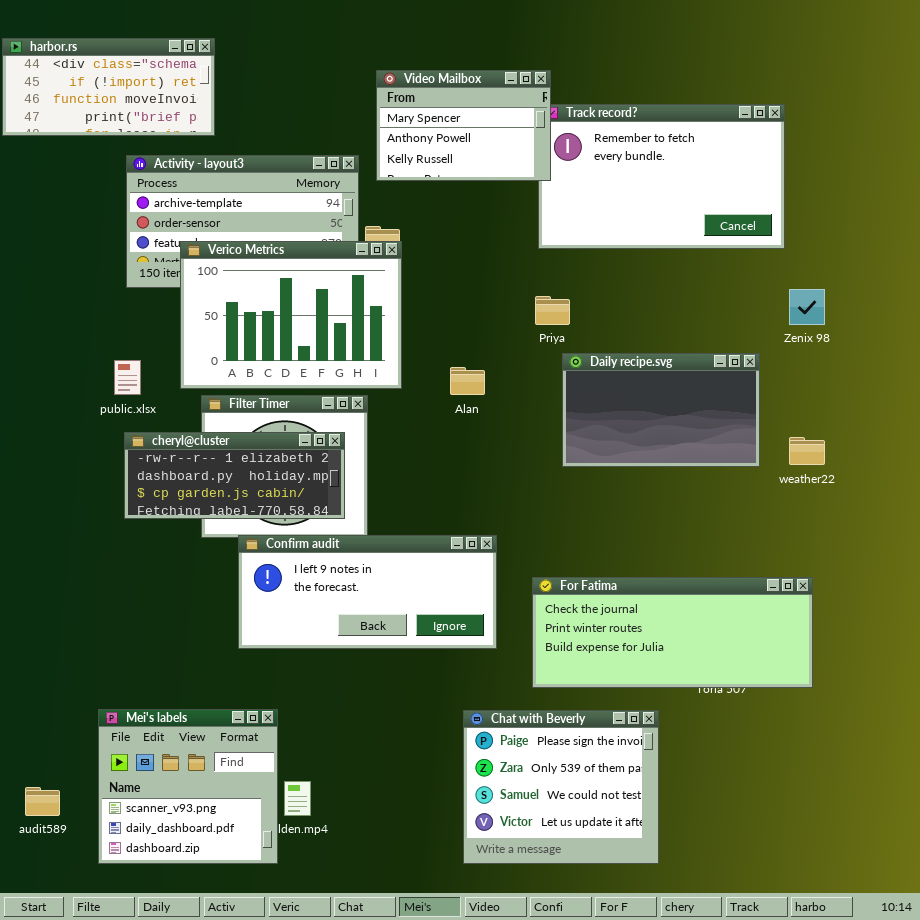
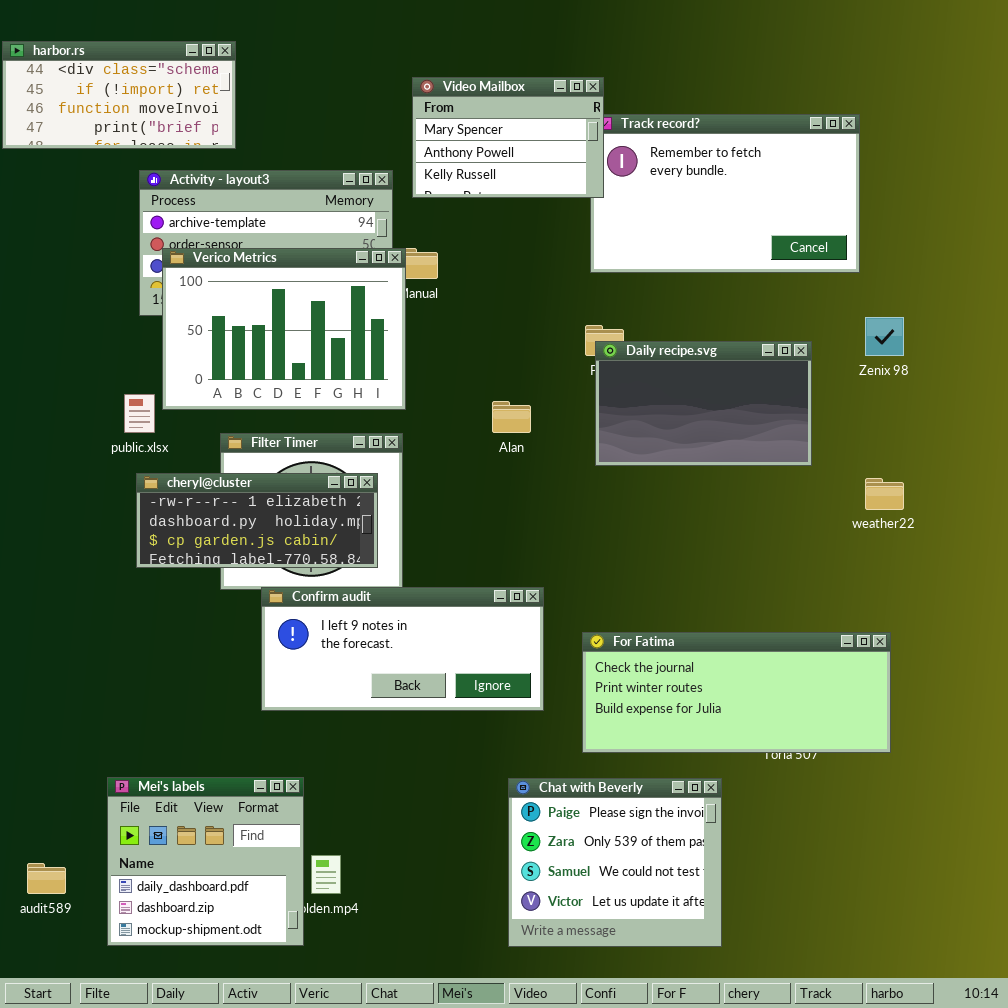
Verico Metrics: [180,241,402,389] -> [162,248,406,410], moved
Daily recipe.svg: [562,353,760,467] -> [595,341,812,466], moved
Mei's labels: [98,709,278,864] -> [107,777,304,946], scrolled down 1 row

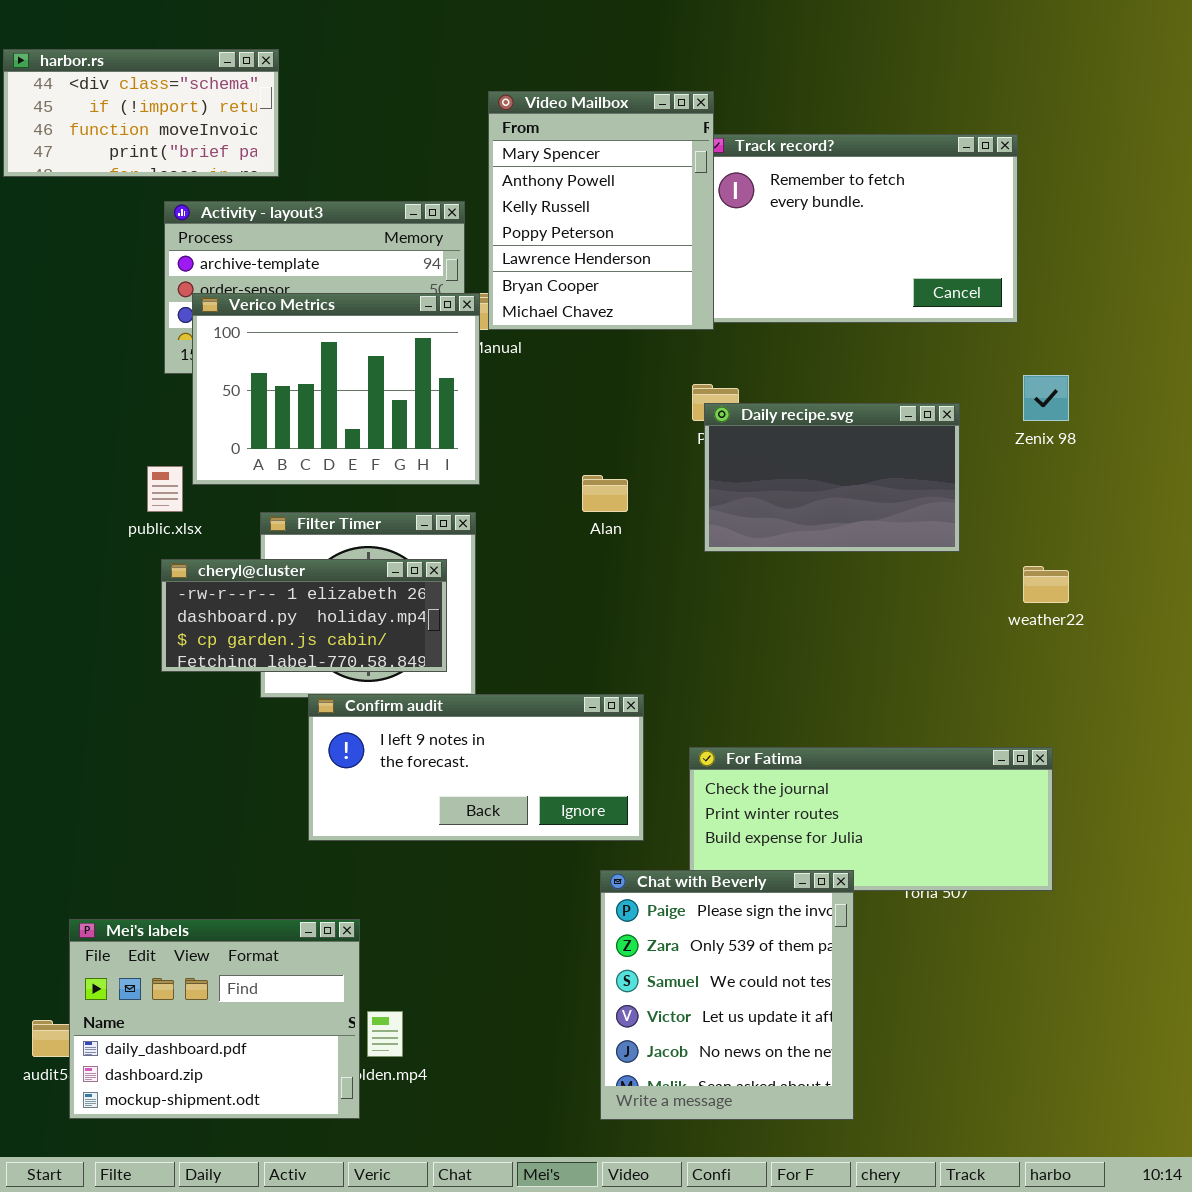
Video Mailbox: [412,77,604,198] -> [488,91,714,330], resized
Mei's labels: [107,777,304,946] -> [69,919,360,1119], resized
Chat with Beverly: [508,778,722,947] -> [600,870,854,1120], resized

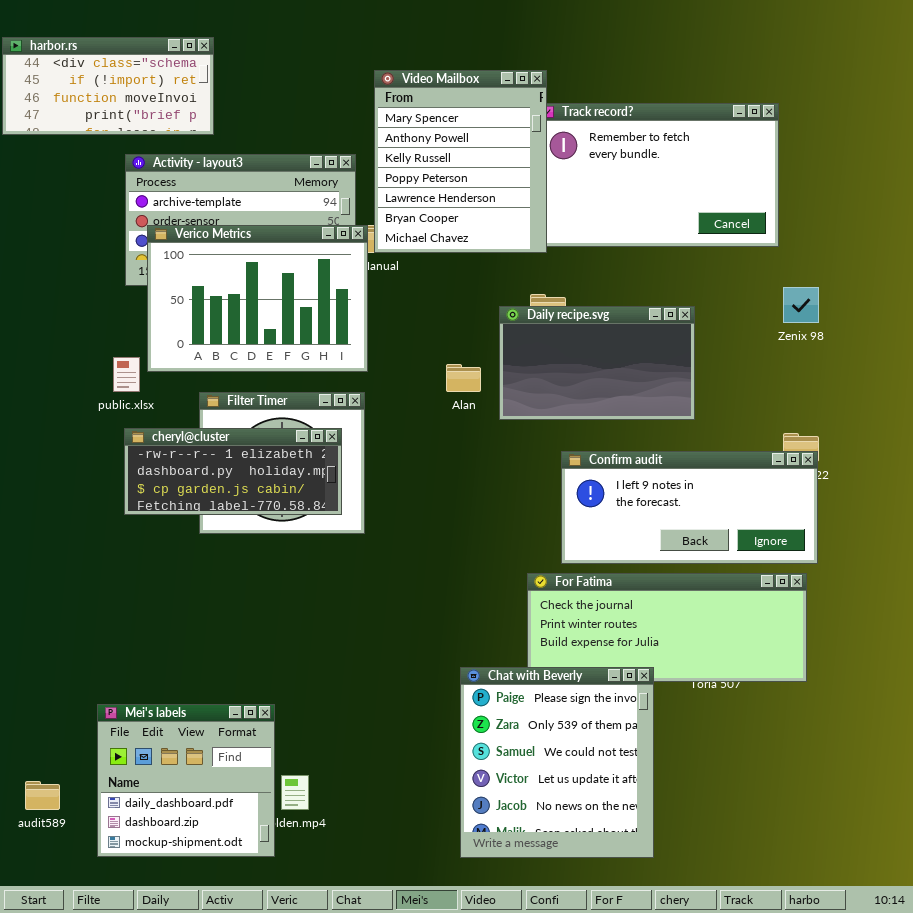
Daily recipe.svg: [704,403,960,552] -> [499,306,695,420], moved
Confirm audit: [308,694,644,841] -> [561,451,818,564], moved
Mei's labels: [69,919,360,1119] -> [97,704,275,857], resized

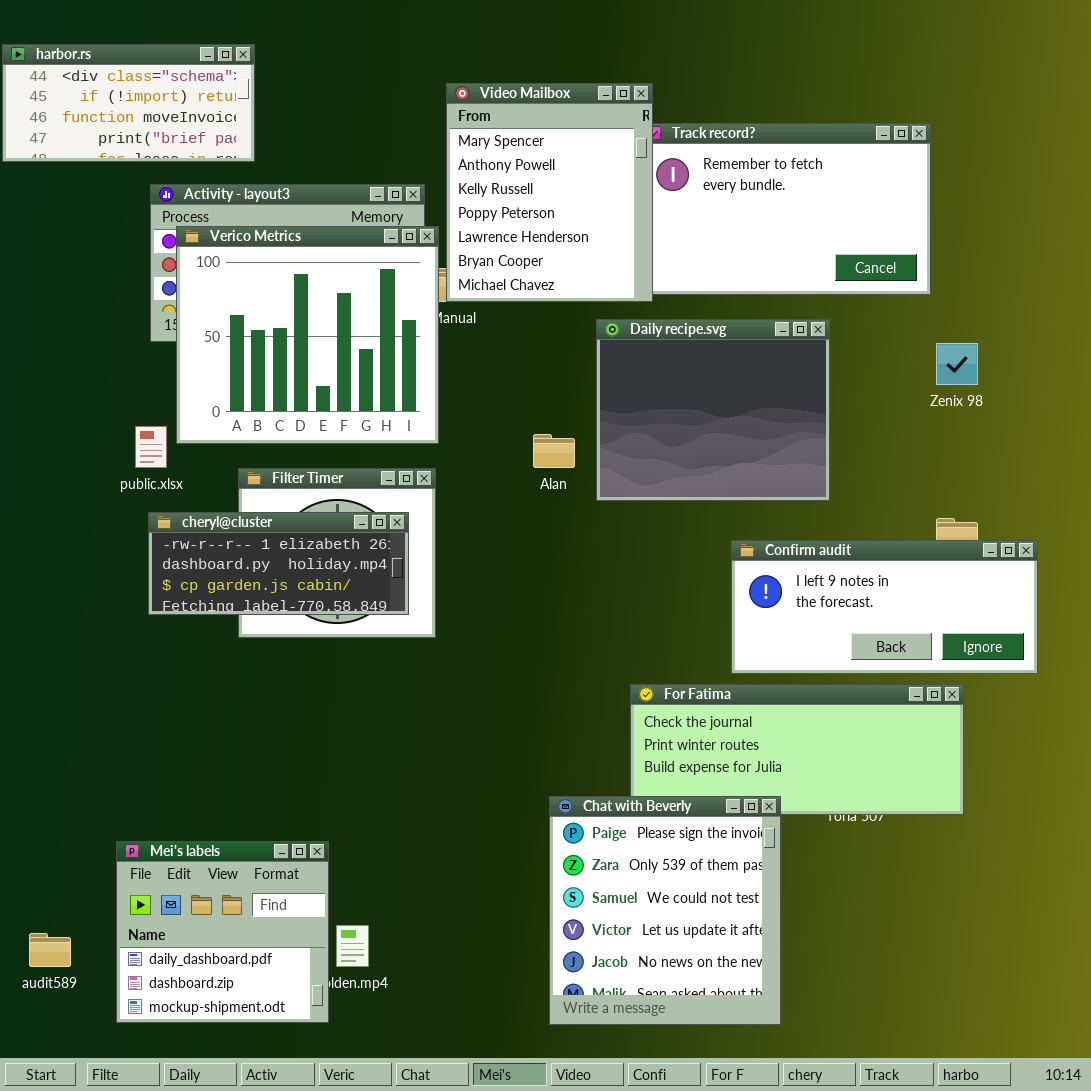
Verico Metrics: [147,225,368,372] -> [176,226,439,444], resized
Daily recipe.svg: [499,306,695,420] -> [596,319,830,501], resized
Confirm audit: [561,451,818,564] -> [731,540,1038,674], moved

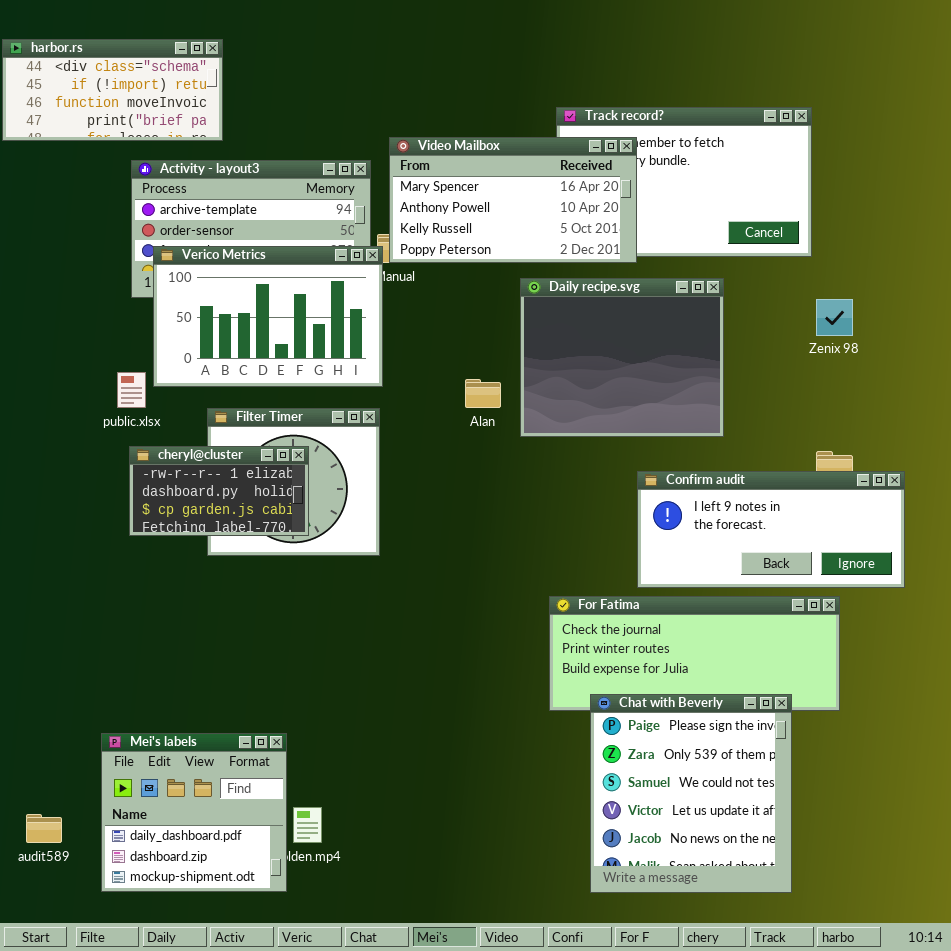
Video Mailbox: [446,83,653,302] -> [389,137,637,263], resized
Verico Metrics: [176,226,439,444] -> [153,246,383,387], resized
cheryl@cluster: [148,512,409,615] -> [129,446,309,536], resized
Chat with Beverly: [549,796,781,1025] -> [590,694,792,893], moved

